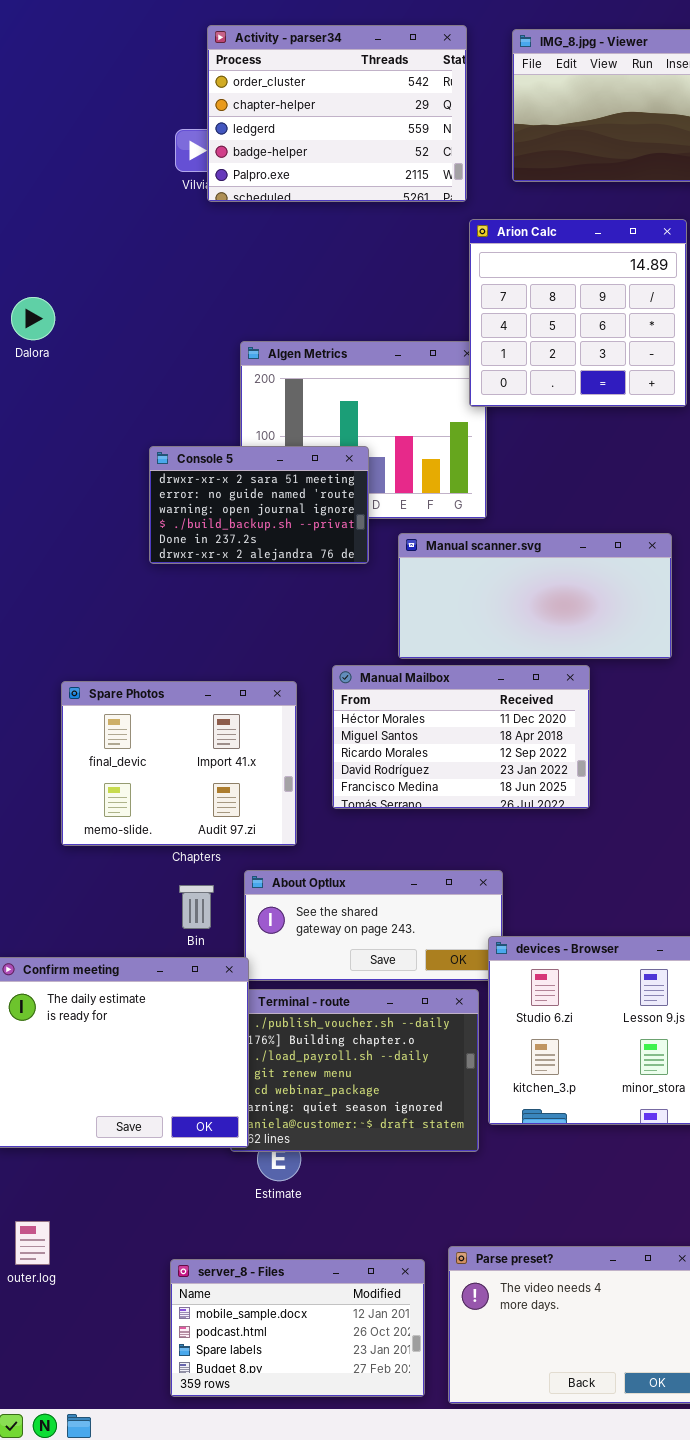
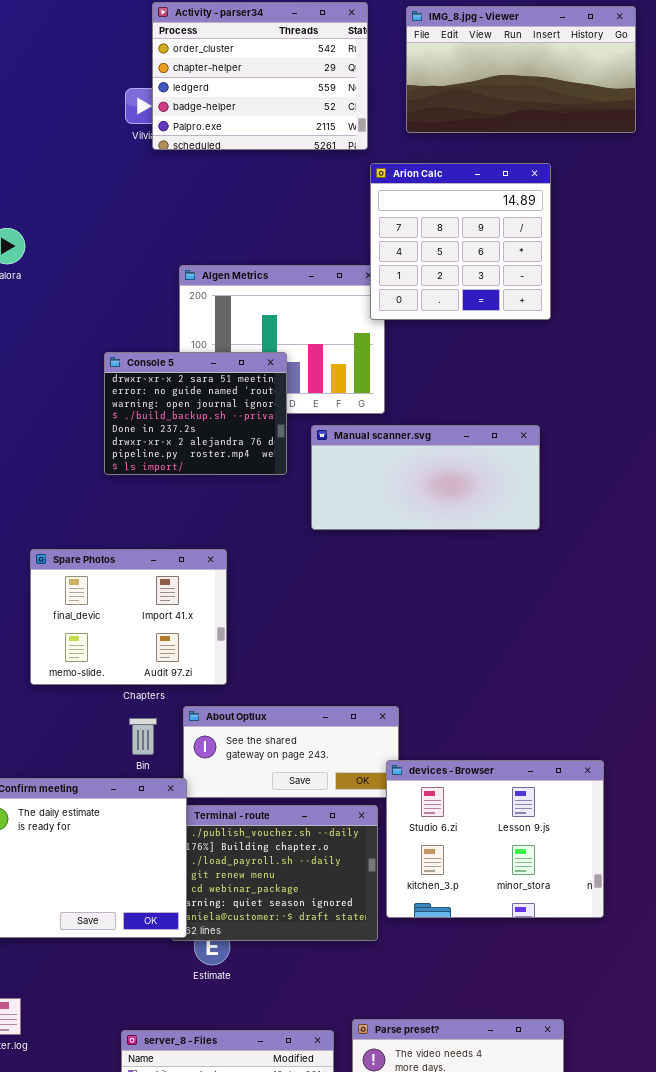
Console 5: [149,446,369,564] -> [104,352,287,475], resized
Manual Mailbox: [332,665,590,809] -> none, closed

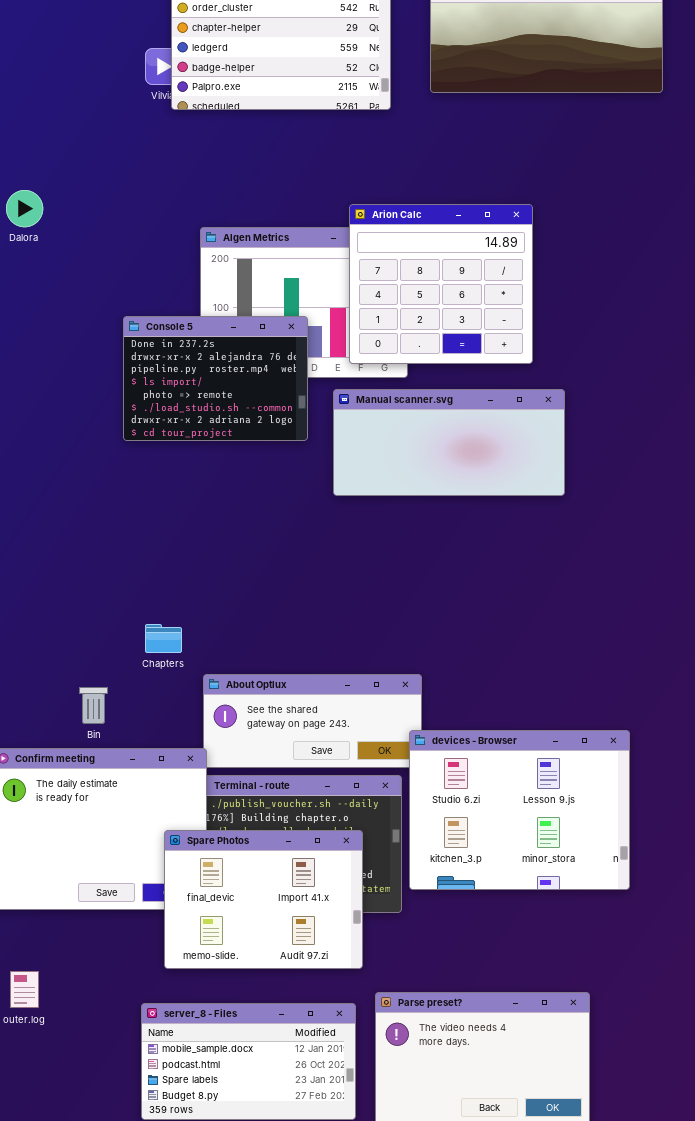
Arion Calc: [370,163,551,320] -> [349,204,533,364], moved
Console 5: [104,352,287,475] -> [123,316,308,441], scrolled down 4 rows
Spare Photos: [30,549,227,685] -> [164,830,363,969], moved
Bin: [129,718,157,755] -> [79,687,108,724], moved

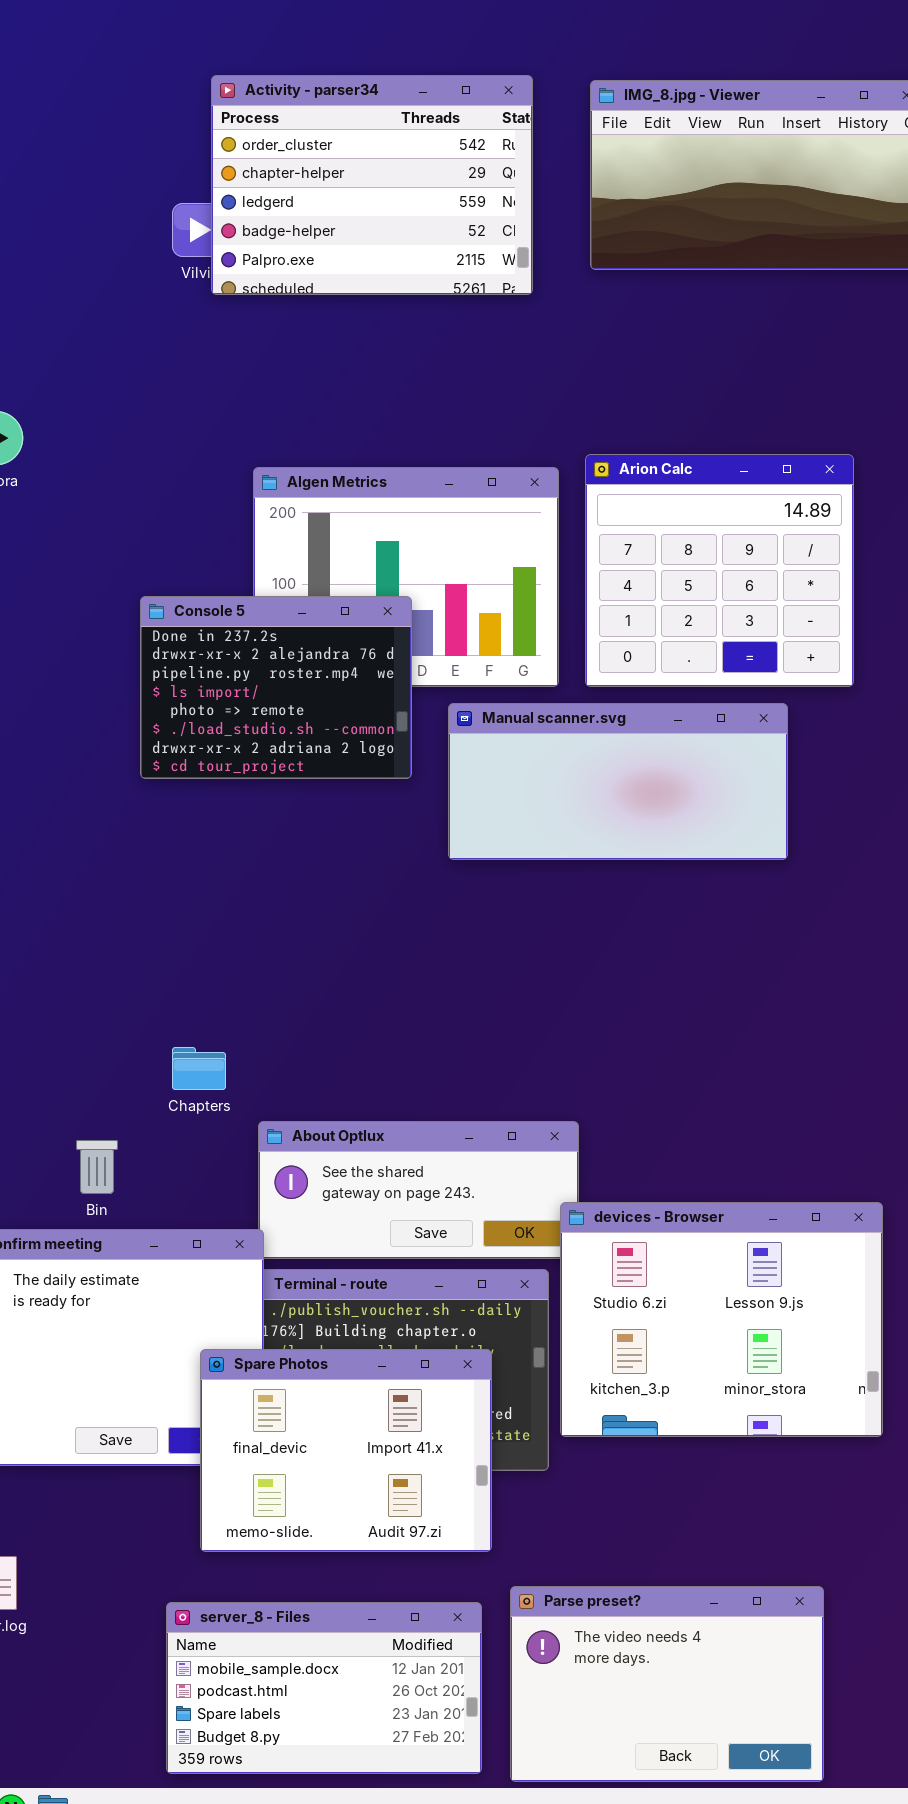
Arion Calc: [349,204,533,364] -> [585,454,854,687], moved

